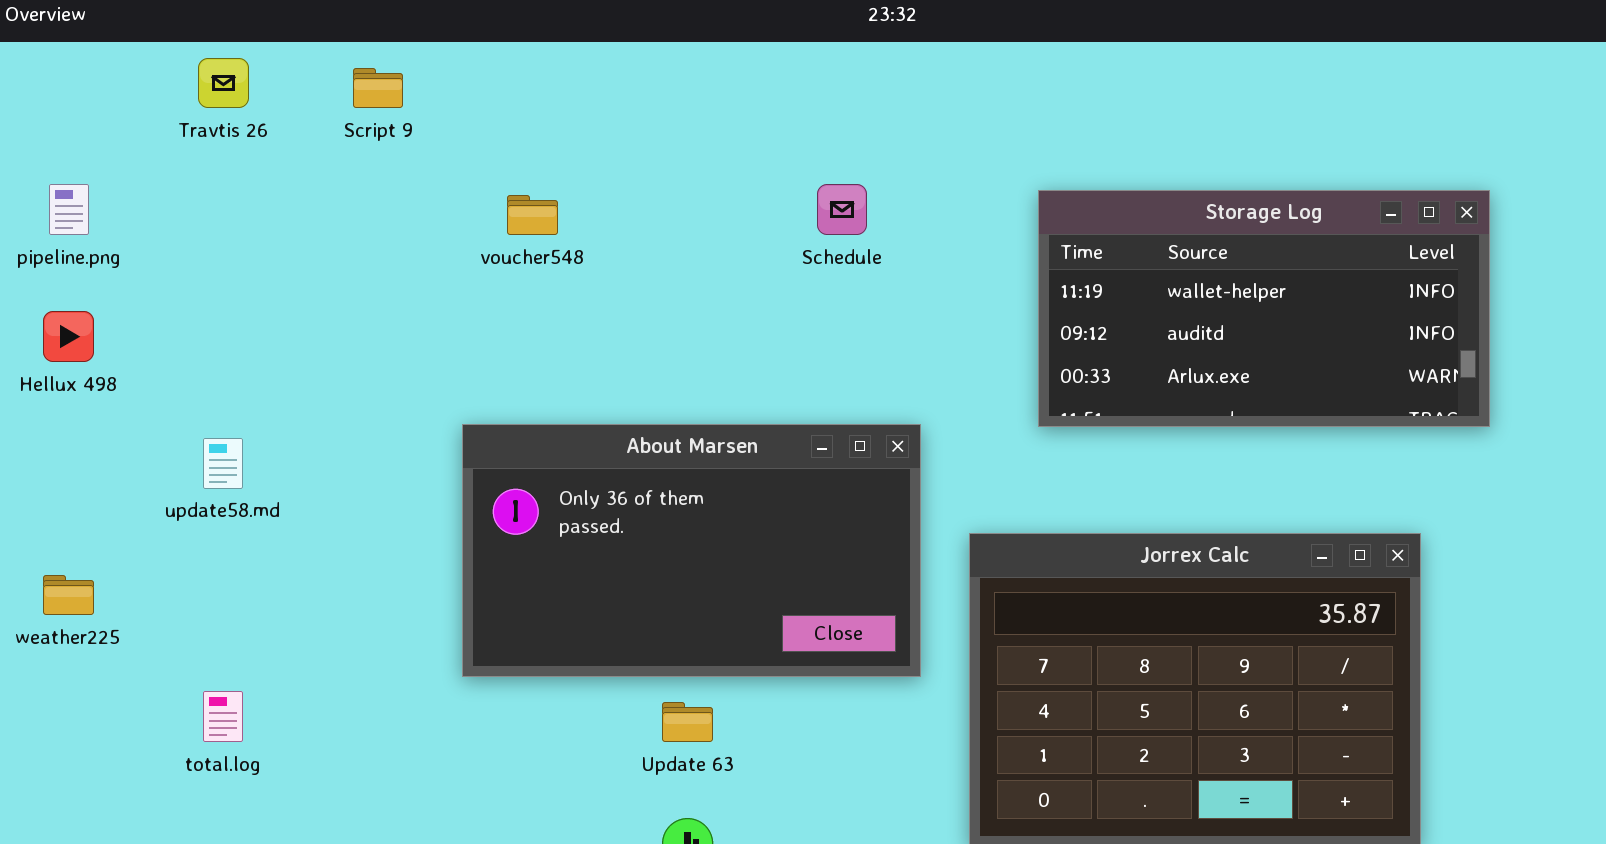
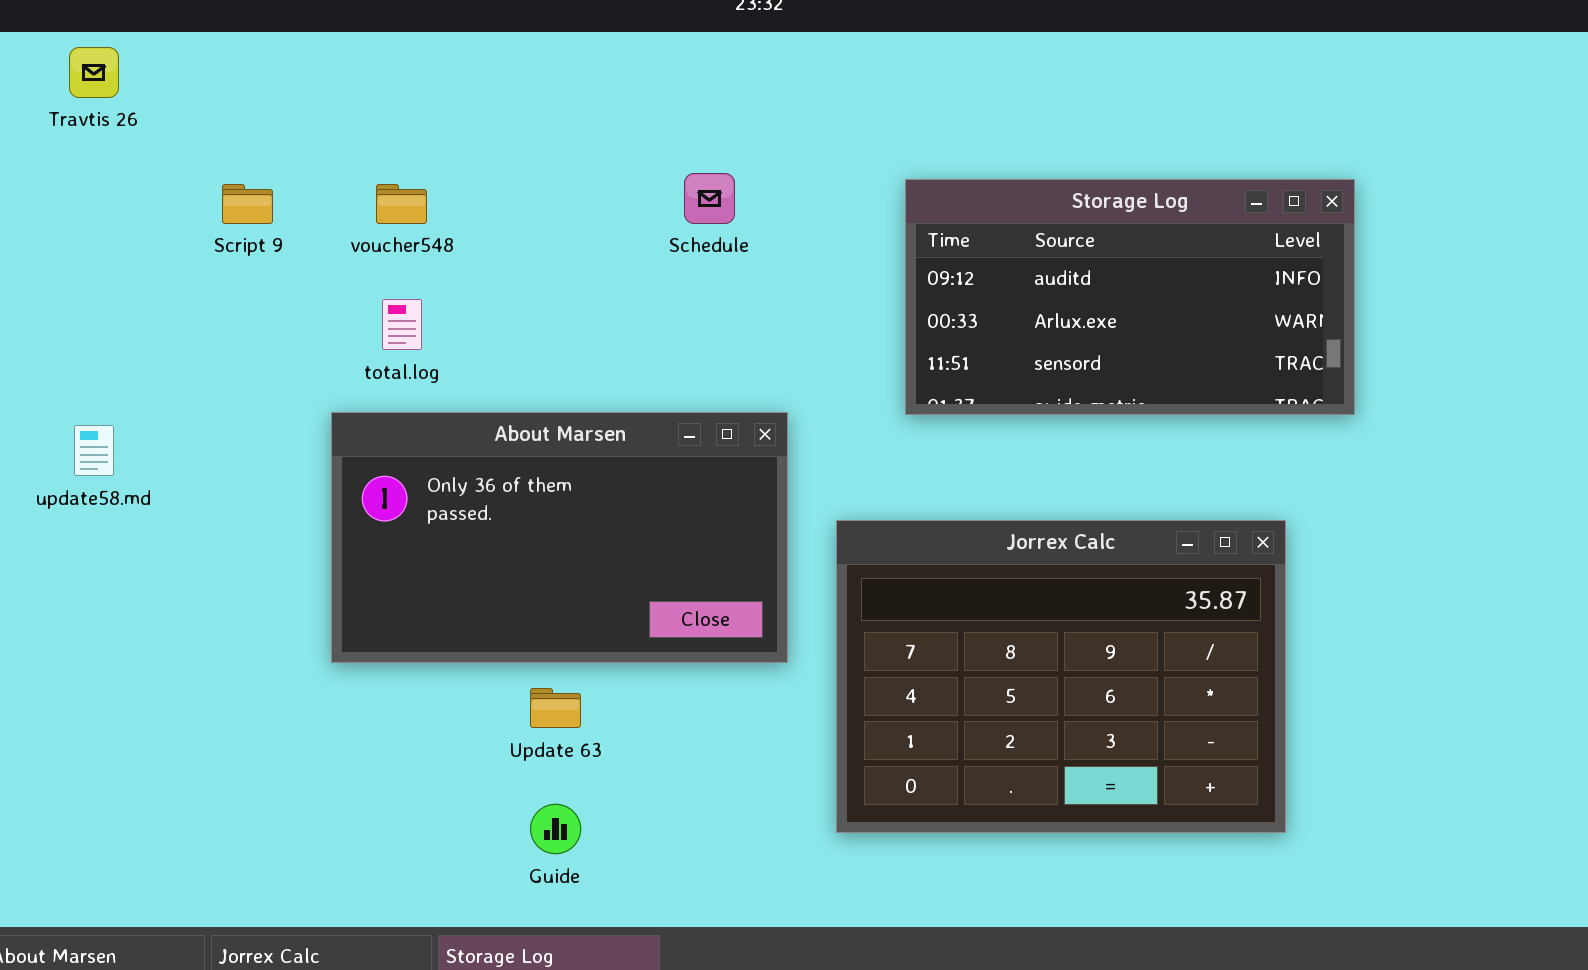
Script 9: [353,68,403,108] -> [222,184,273,224], moved
Storage Log: [1038,190,1490,427] -> [905,179,1355,415], scrolled down 1 row
total.log: [203,691,243,742] -> [382,299,422,350], moved

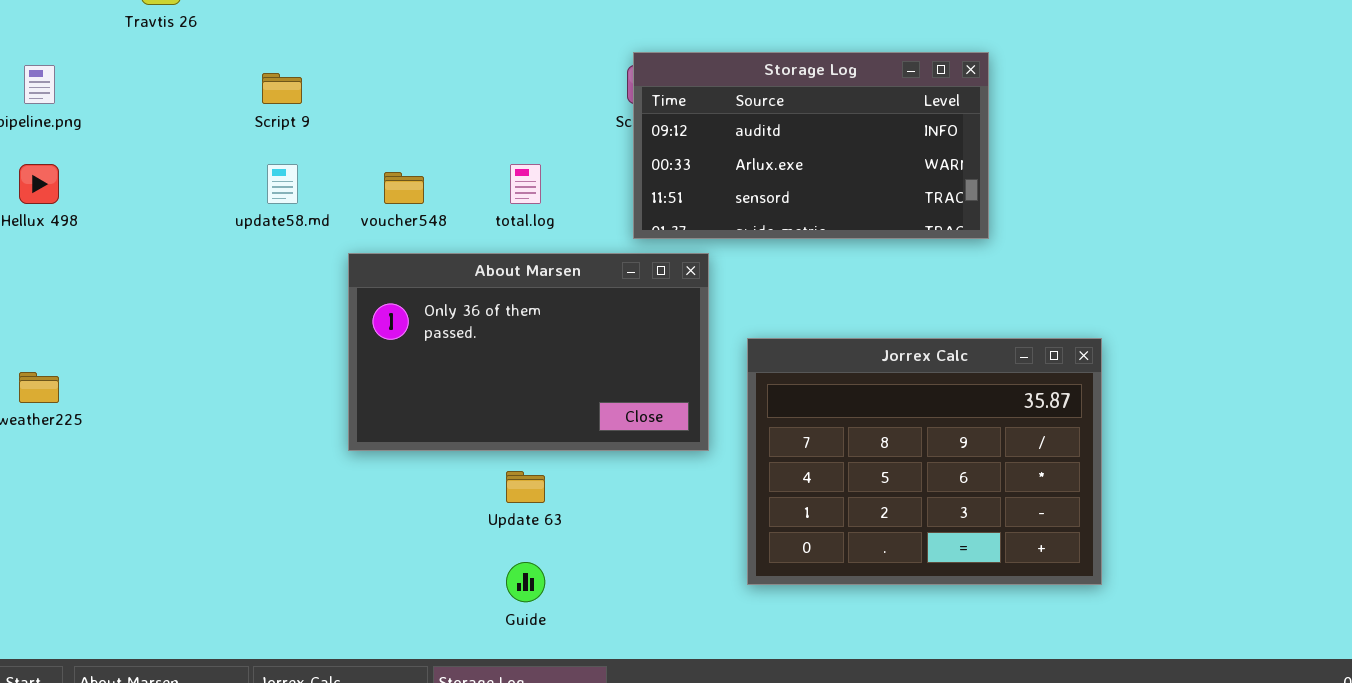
Storage Log: [905,179,1355,415] -> [633,52,989,239], moved
voucher548: [376,184,427,224] -> [384,172,424,204], moved
total.log: [382,299,422,350] -> [510,164,541,204], moved
update58.md: [74,425,114,476] -> [267,164,298,204], moved

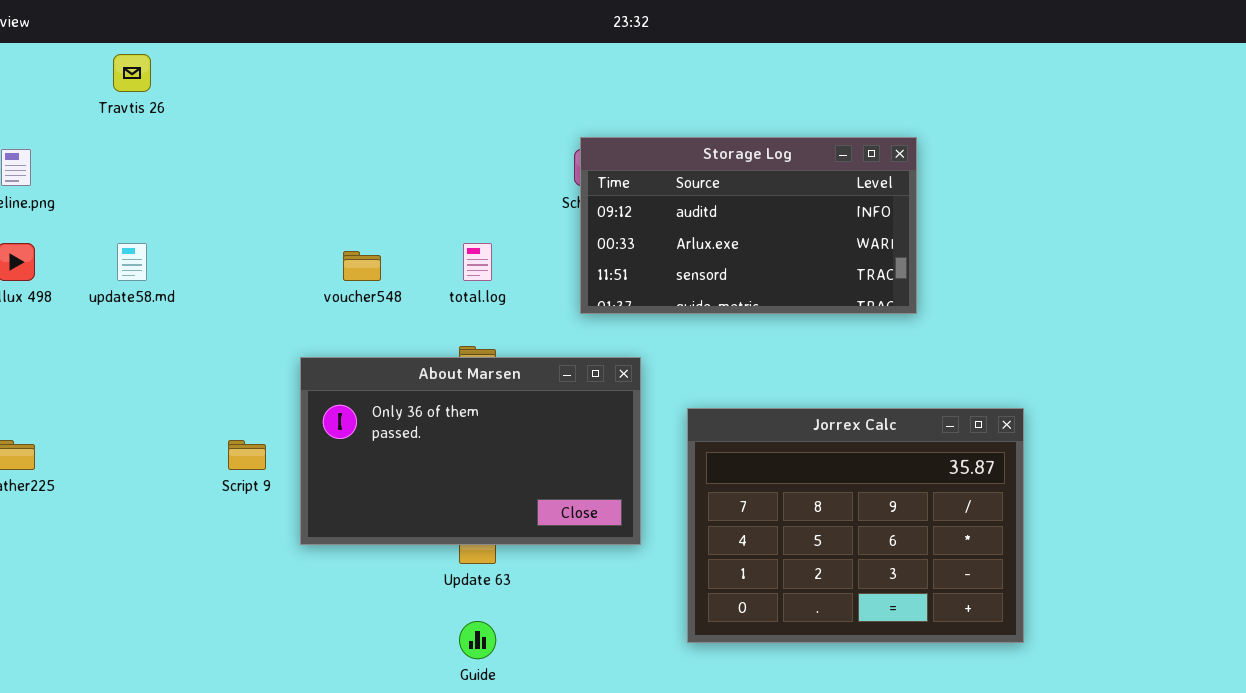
Script 9: [262,73,302,104] -> [228,440,266,470], moved
update58.md: [267,164,298,204] -> [117,243,147,281], moved
About Marsen: [348,253,709,451] -> [300,357,641,545], moved

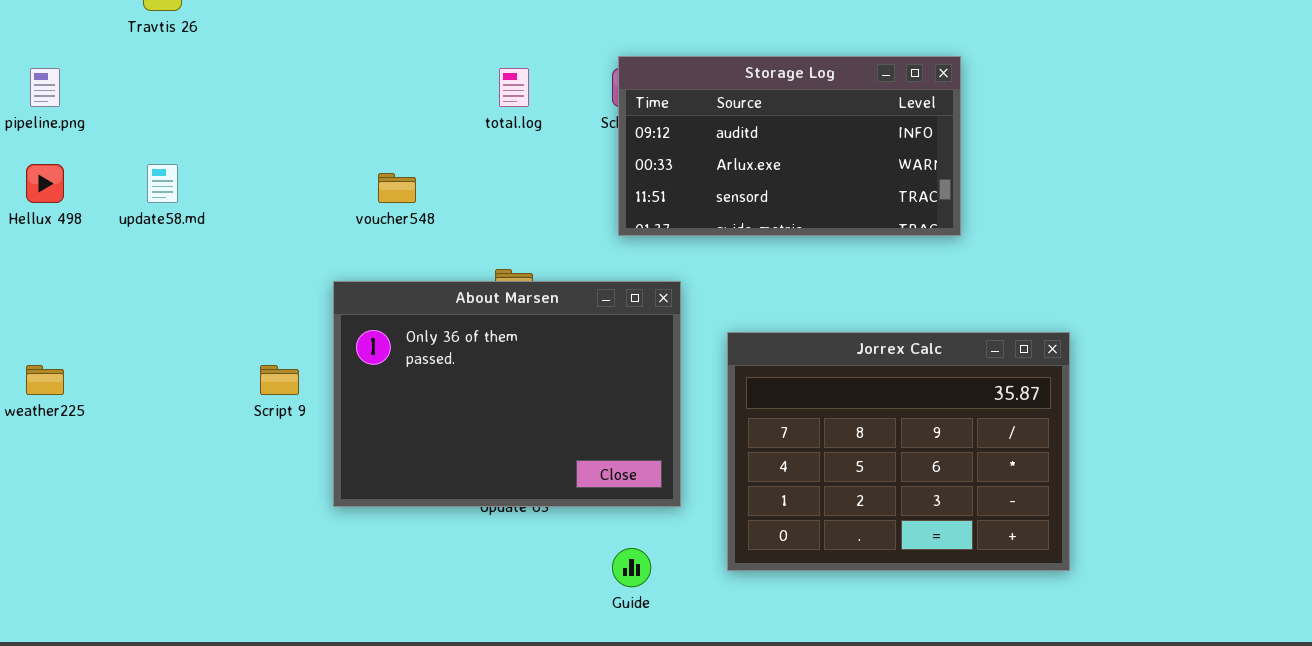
total.log: [463,243,492,281] -> [499,68,529,107], moved
About Marsen: [300,357,641,545] -> [333,281,681,507], resized
Guide: [459,621,496,659] -> [612,548,651,587], moved

